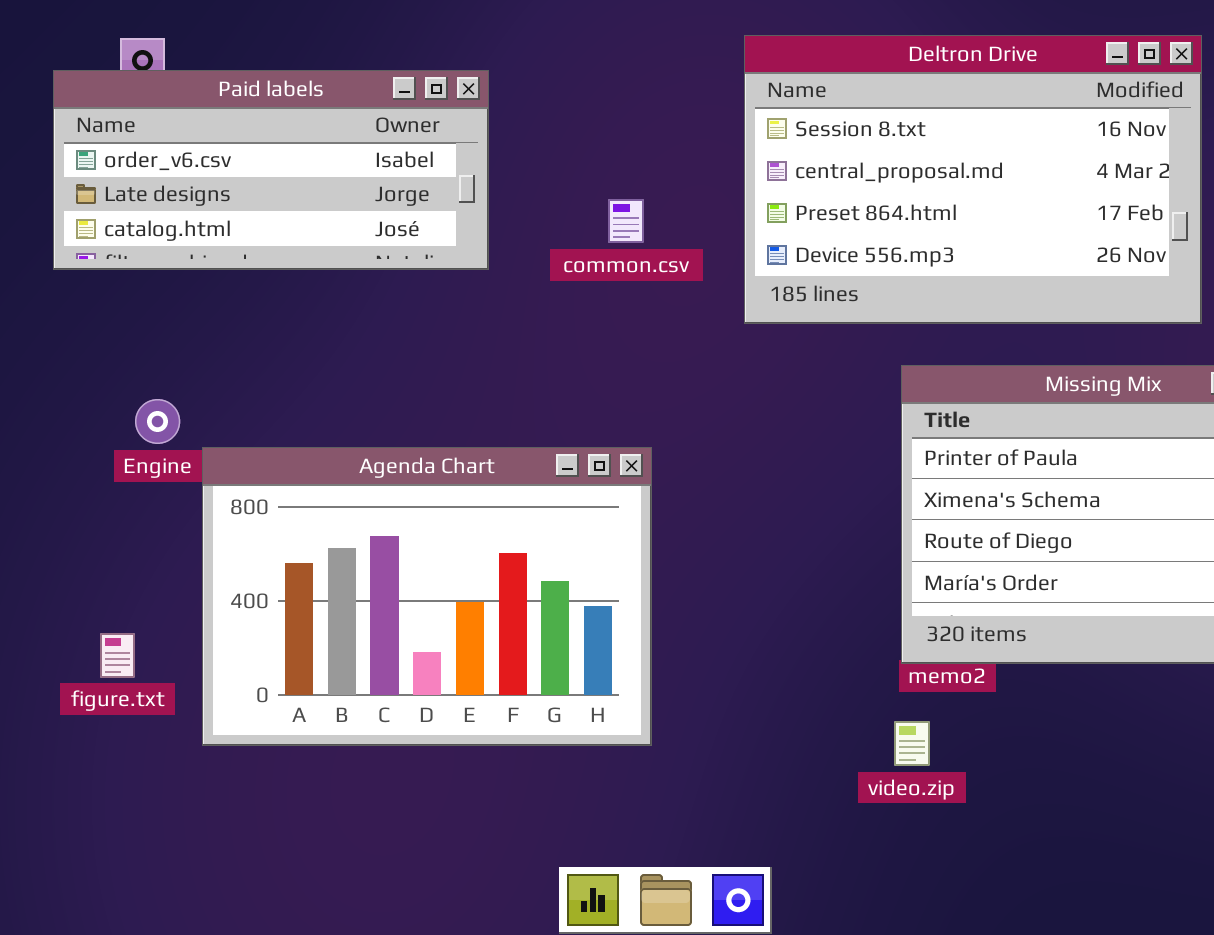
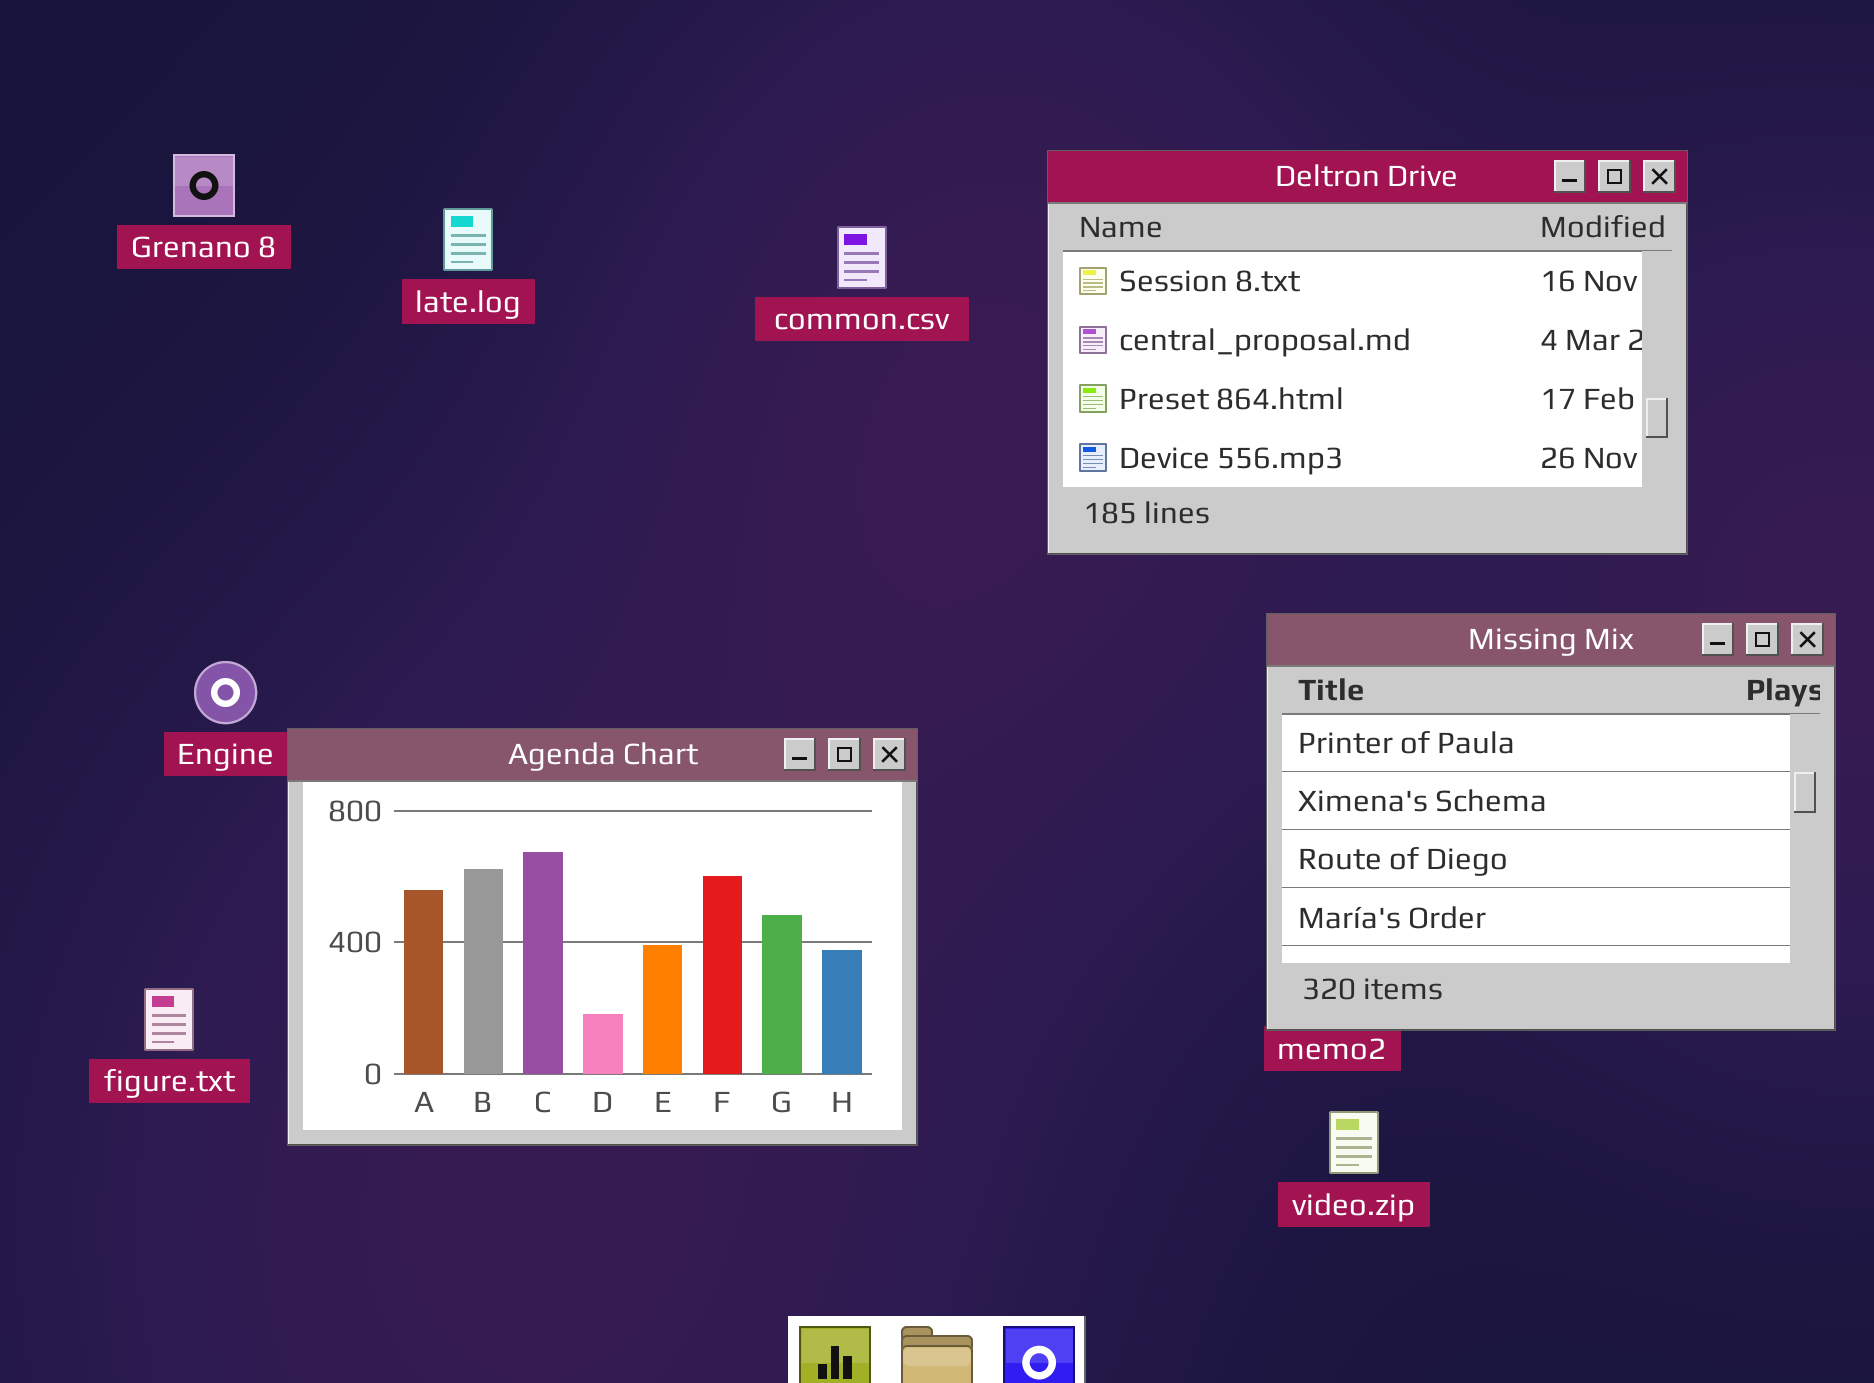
Paid labels: [53,70,489,270] -> none, closed
common.csv: [608,199,644,243] -> [837,226,887,289], moved
video.zip: [894,721,930,766] -> [1329,1111,1379,1174], moved

